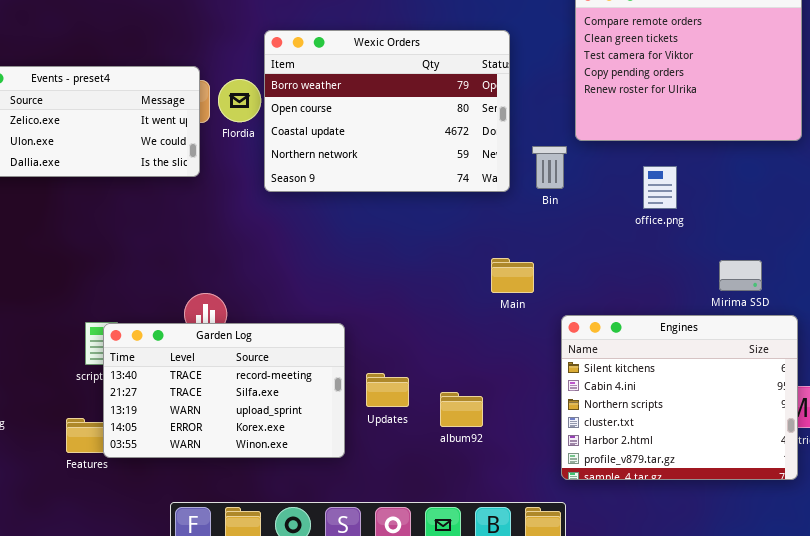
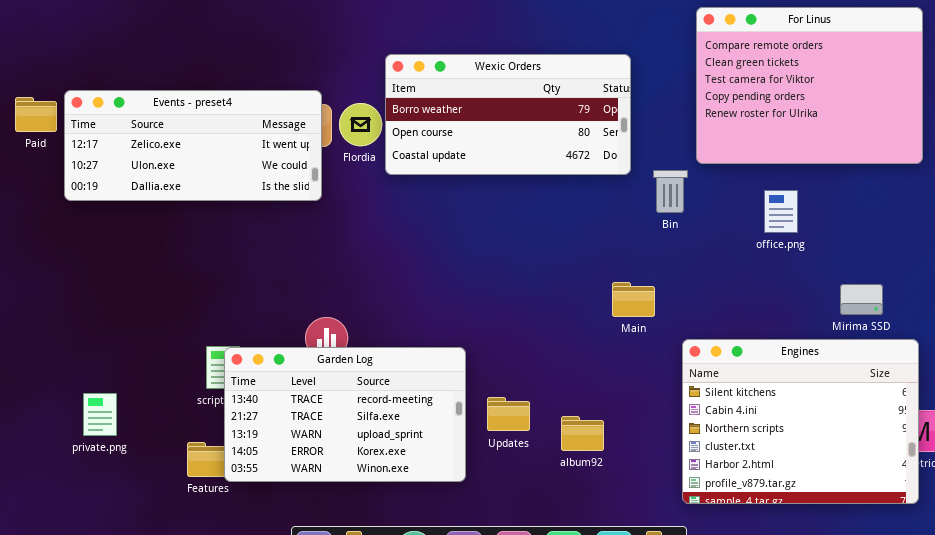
Wexic Orders: [264,30,510,192] -> [385,54,631,175], resized

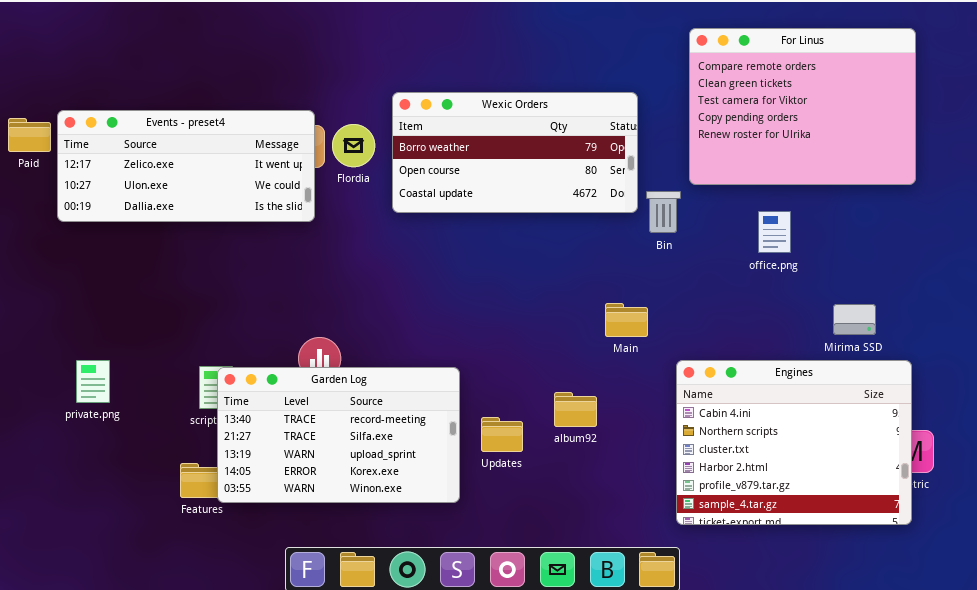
Wexic Orders: [385,54,631,175] -> [392,92,638,213], moved
Engines: [682,339,919,504] -> [676,360,912,525], scrolled down 1 row
private.png: [83,393,117,436] -> [76,360,110,403], moved
album92: [561,416,604,451] -> [554,392,597,427], moved

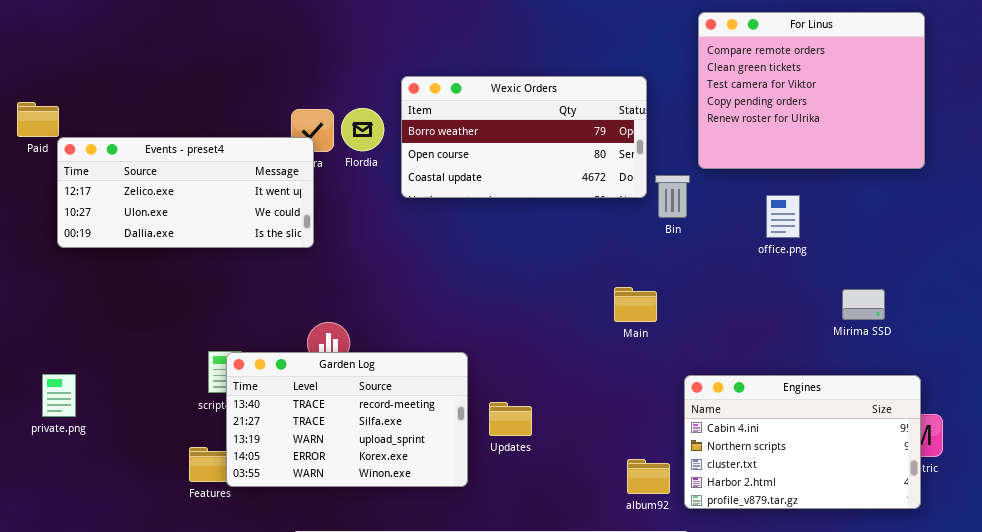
Events - preset4: [57,110,315,222] -> [57,137,314,248], moved
private.png: [76,360,110,403] -> [42,374,76,417], moved
Engines: [676,360,912,525] -> [684,375,921,509], resized
album92: [554,392,597,427] -> [627,459,670,494], moved

